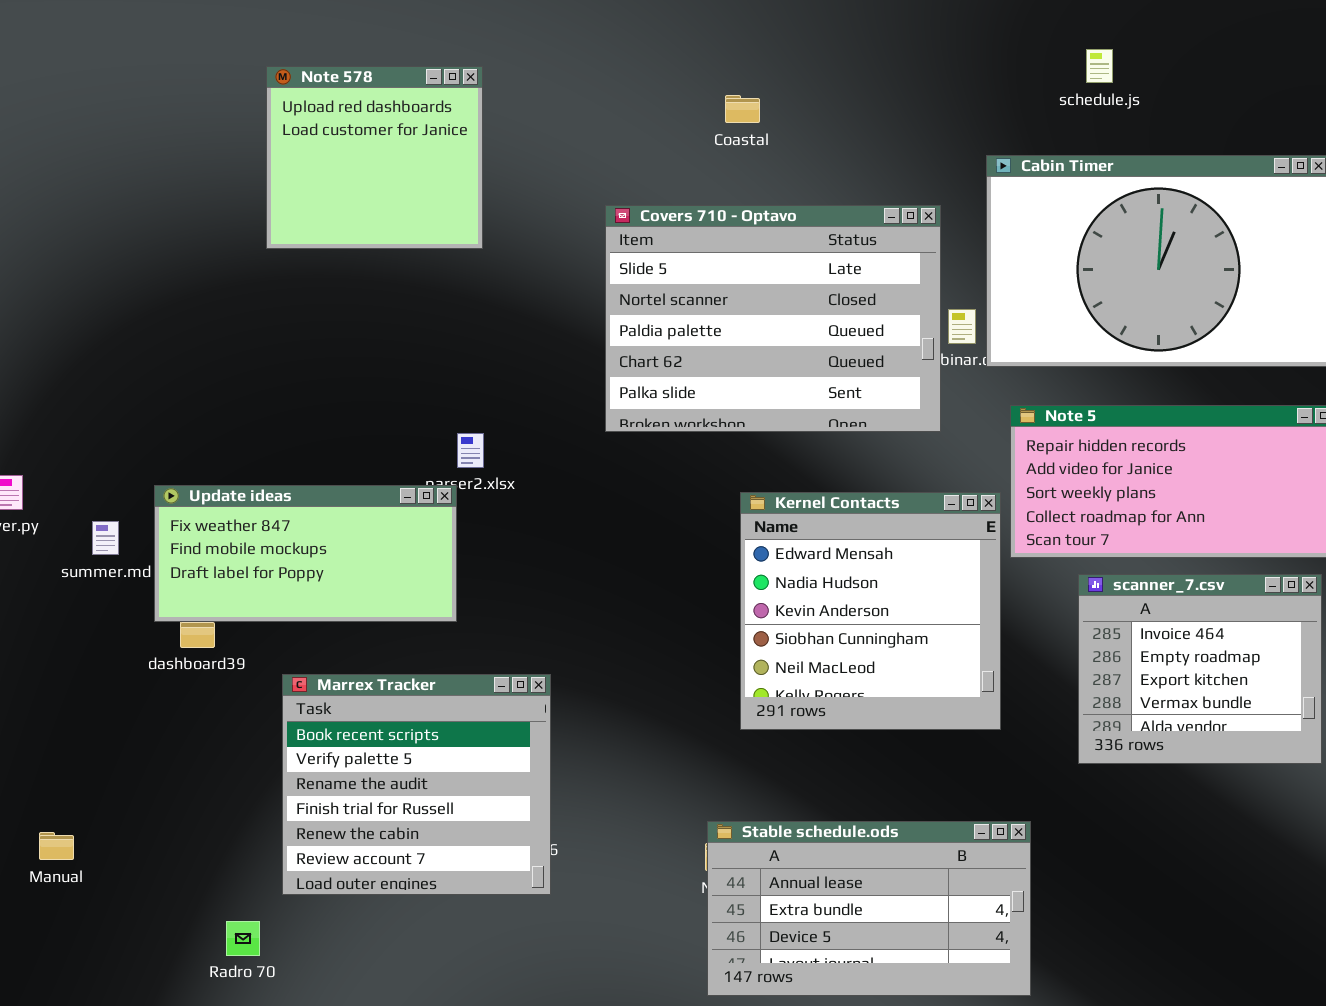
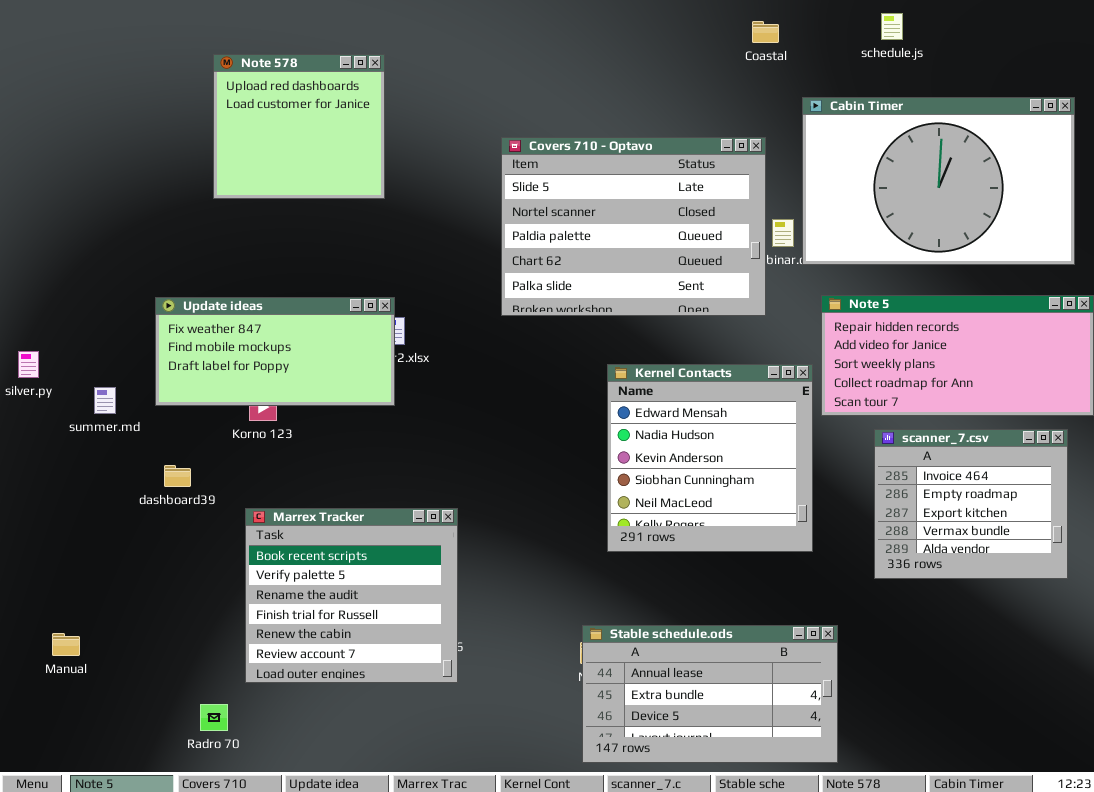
Note 578: [266,66,483,249] -> [213,54,385,199], moved
Coastal: [725,95,760,123] -> [752,21,779,43], moved
Update ideas: [154,485,457,622] -> [155,297,395,406], moved

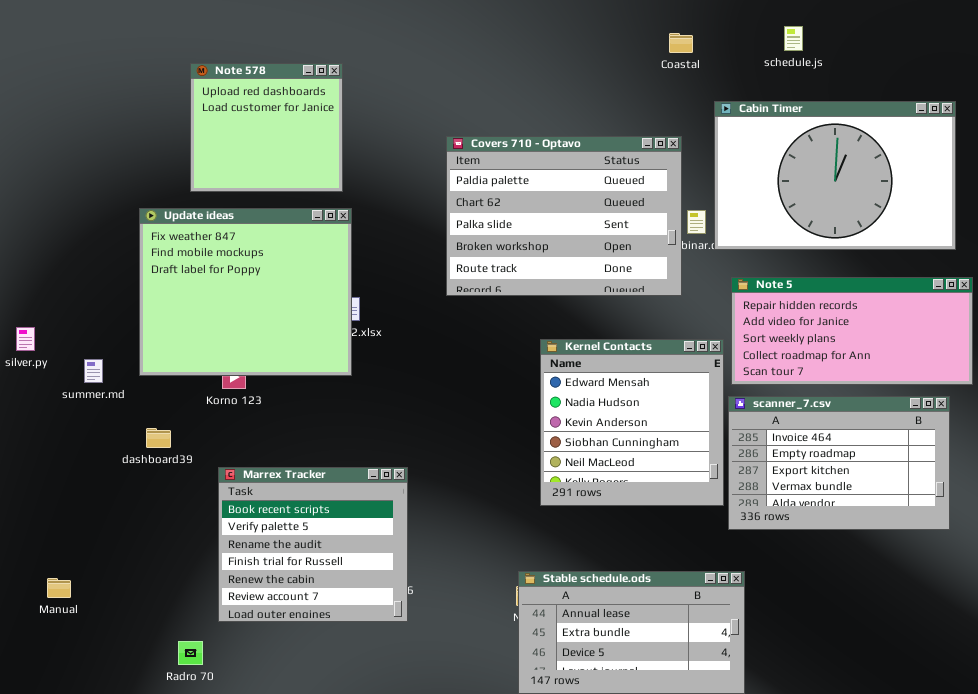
Covers 710 - Optavo: [501,137,766,316] -> [446,136,682,296], scrolled down 2 rows
Update ideas: [155,297,395,406] -> [139,208,352,376], resized
scanner_7.csv: [874,429,1068,579] -> [728,396,950,530], resized

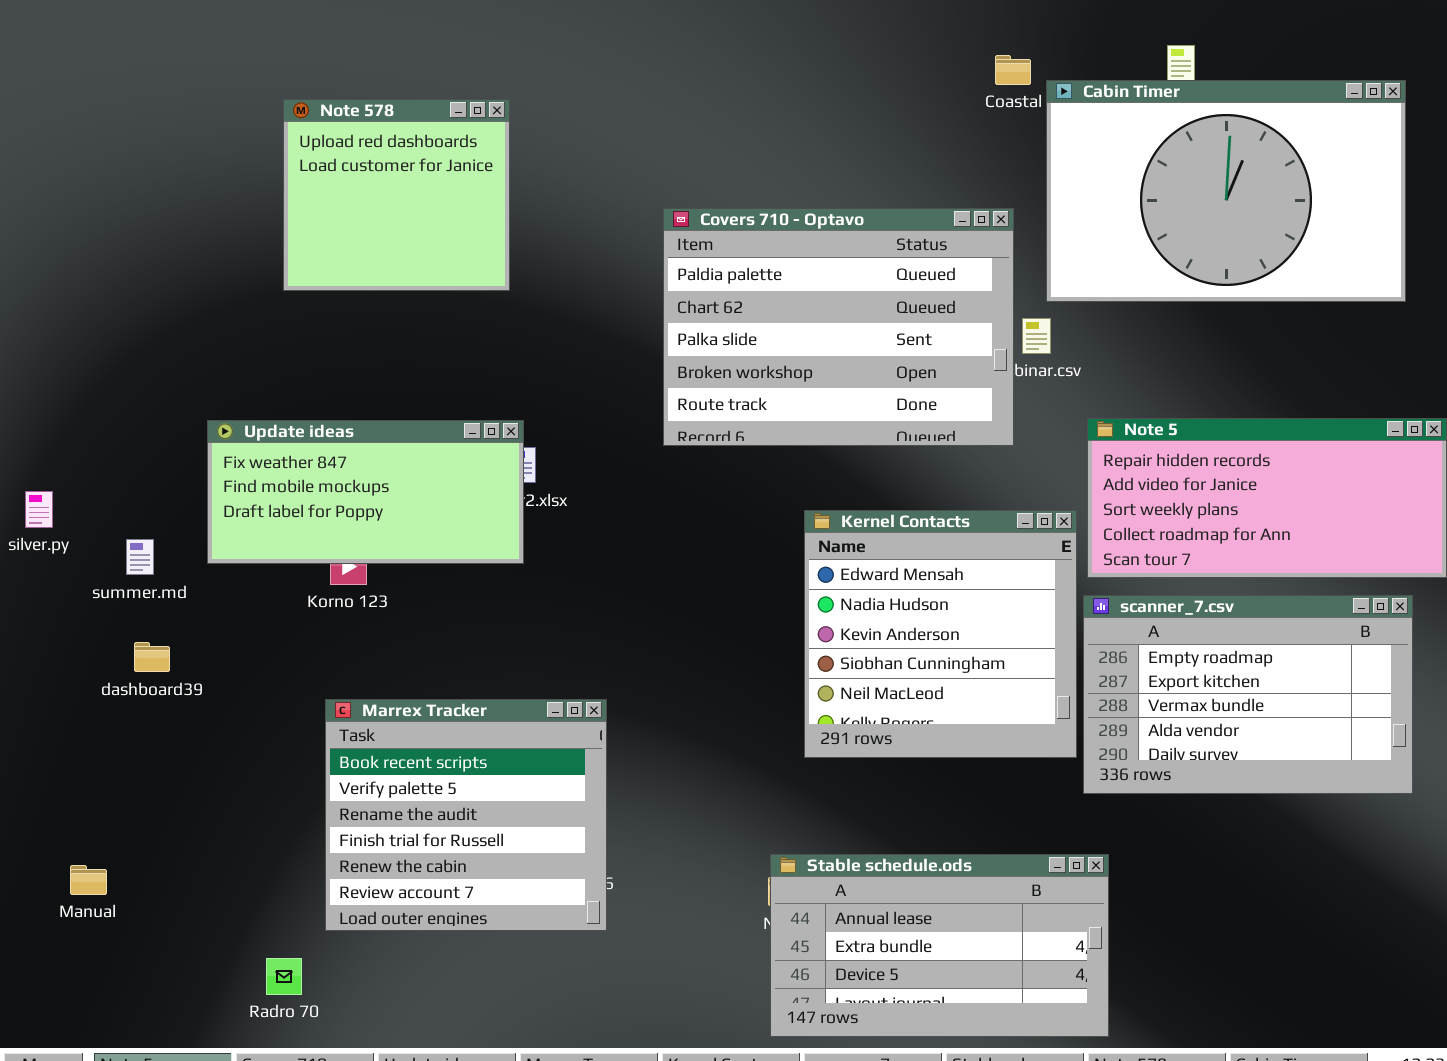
Cabin Timer: [714,101,956,250] -> [1046,80,1406,302], moved
Update ideas: [139,208,352,376] -> [207,420,524,564], resized
scanner_7.csv: [728,396,950,530] -> [1083,595,1413,794], scrolled down 1 row
dashboard39: [146,428,171,448] -> [134,642,170,672], moved

